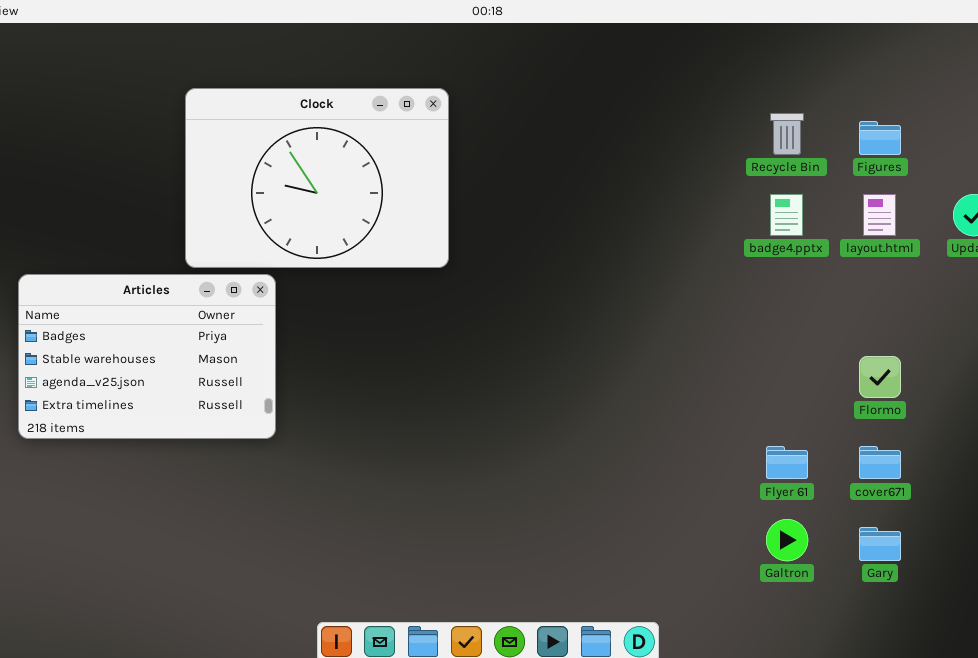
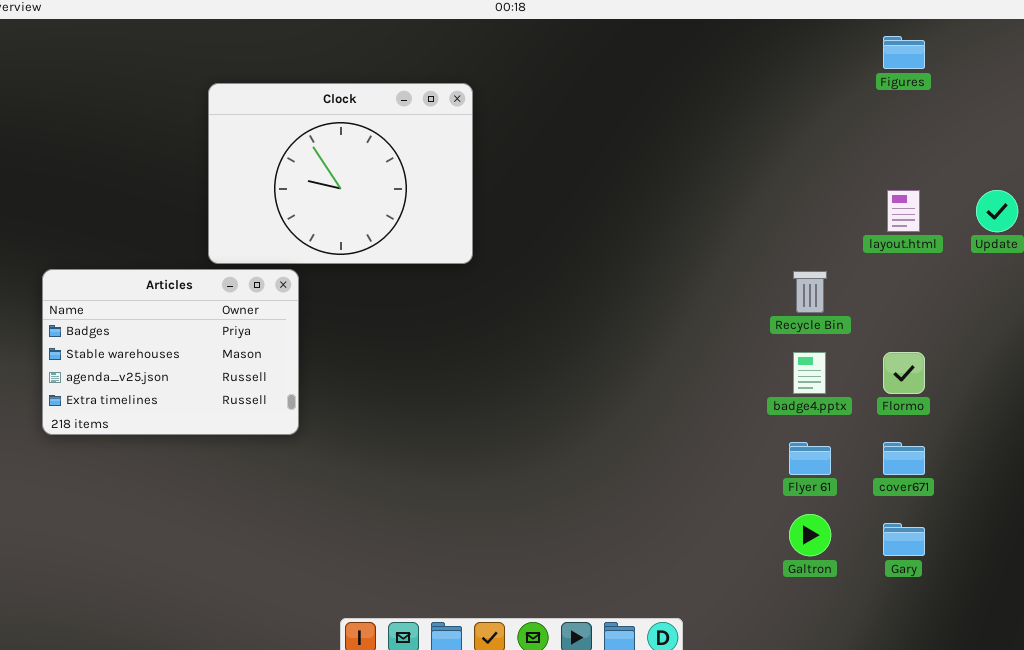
Recycle Bin: [770,113,804,155] -> [793,271,827,313], moved
Figures: [859,121,901,155] -> [883,36,925,69], moved
badge4.pptx: [770,194,803,236] -> [793,352,826,394], moved

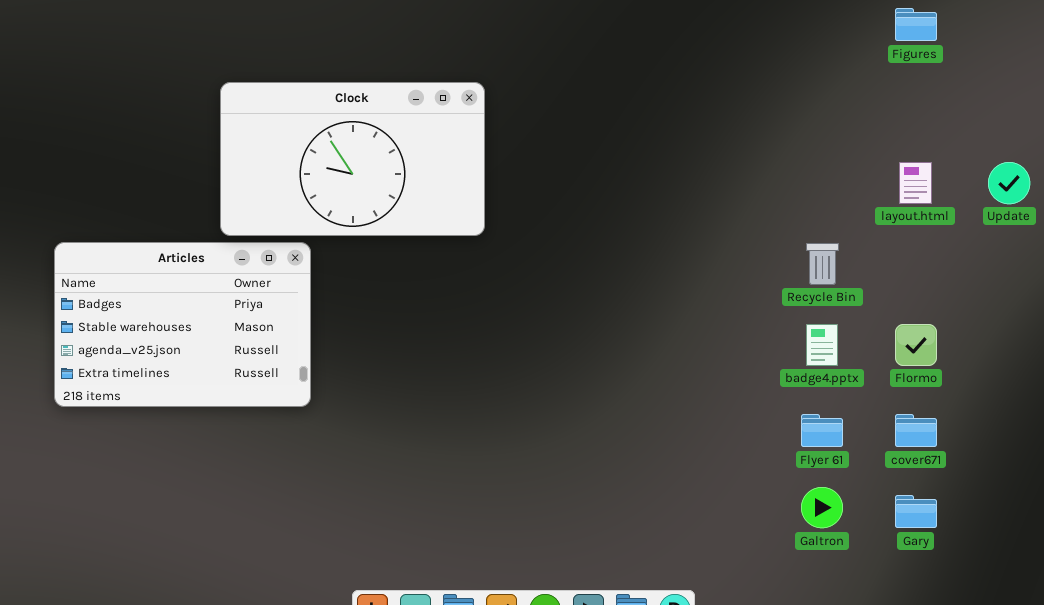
Clock: [208,83,473,264] -> [220,82,485,236], resized

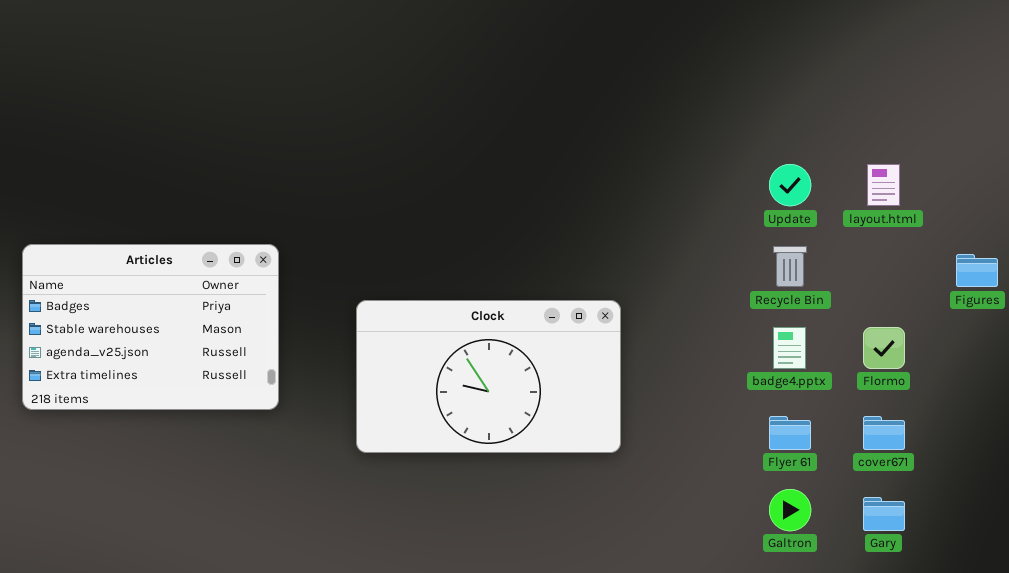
Figures: [895,8,937,41] -> [956,254,998,287], moved
Clock: [220,82,485,236] -> [356,300,621,453], moved
Update: [988,162,1030,204] -> [769,164,811,206], moved

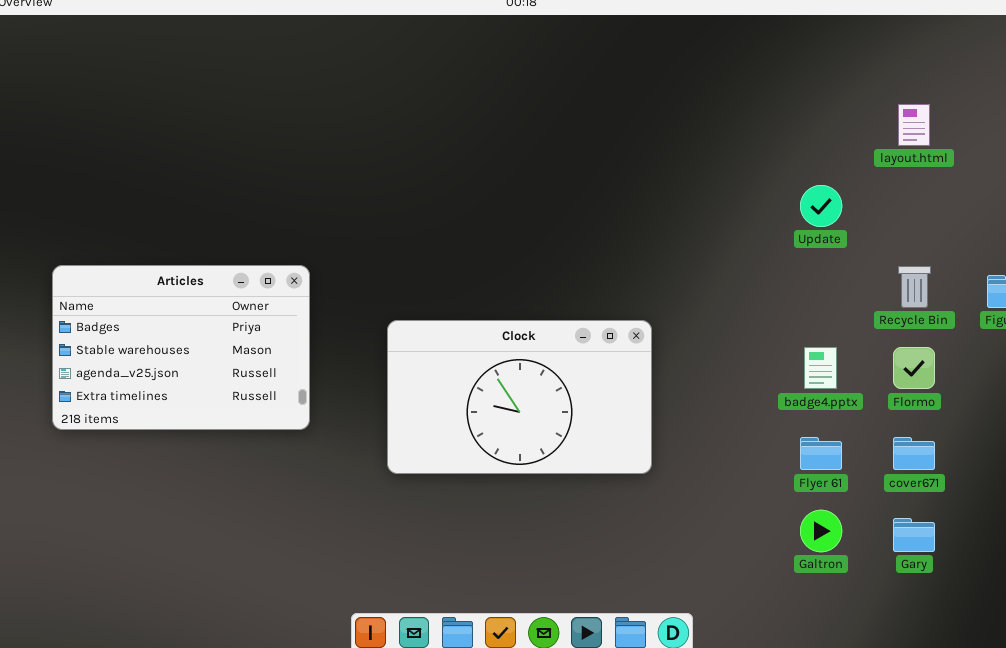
layout.html: [867,164,900,206] -> [898,104,930,146], moved
Recycle Bin: [773,246,807,287] -> [898,266,931,308], moved

